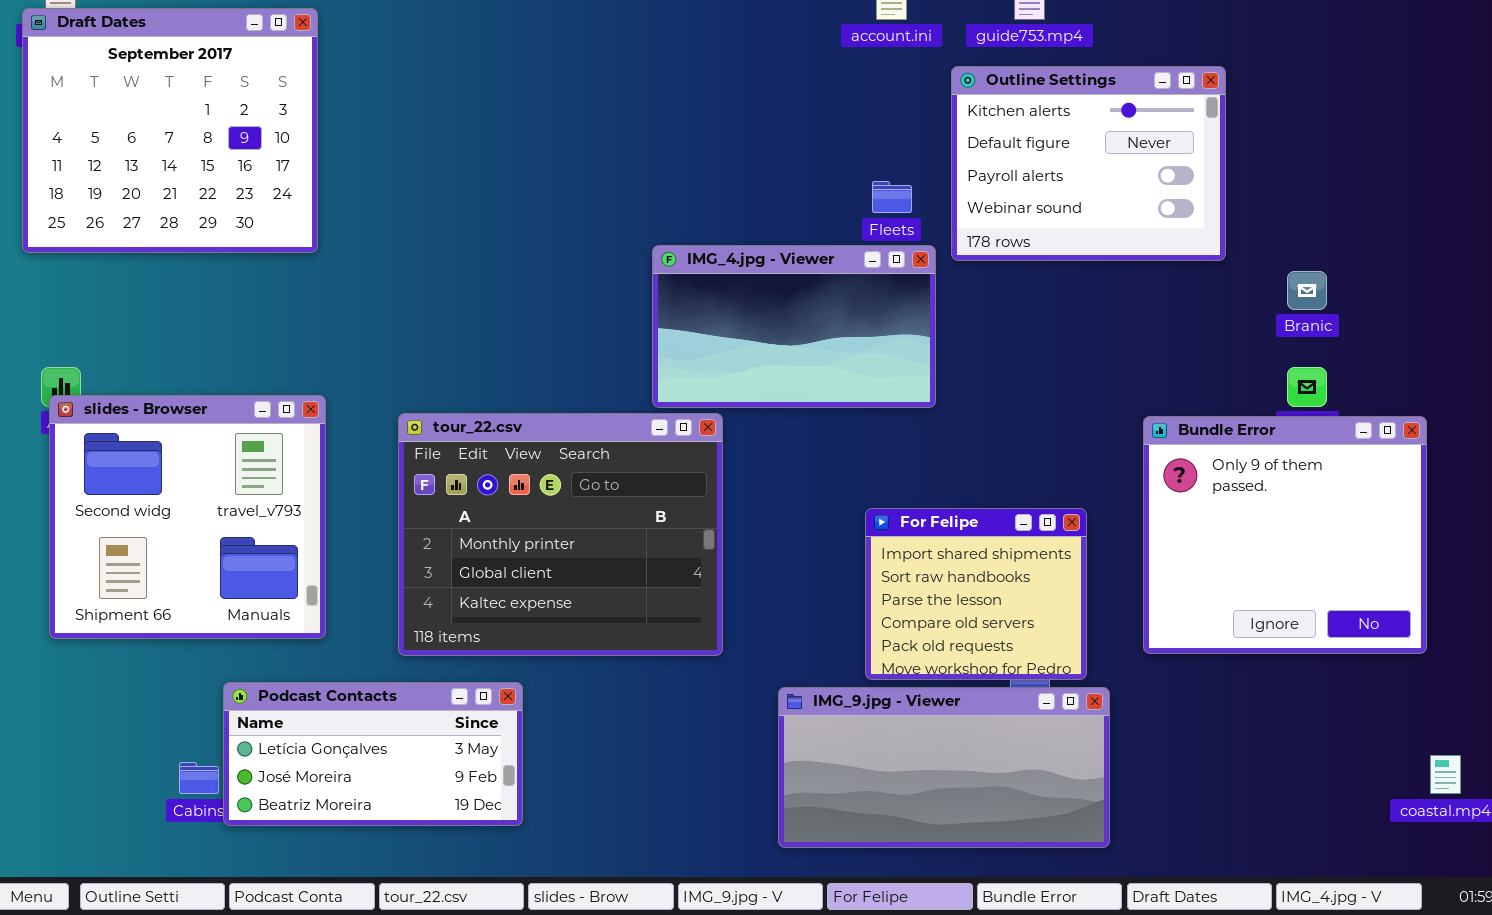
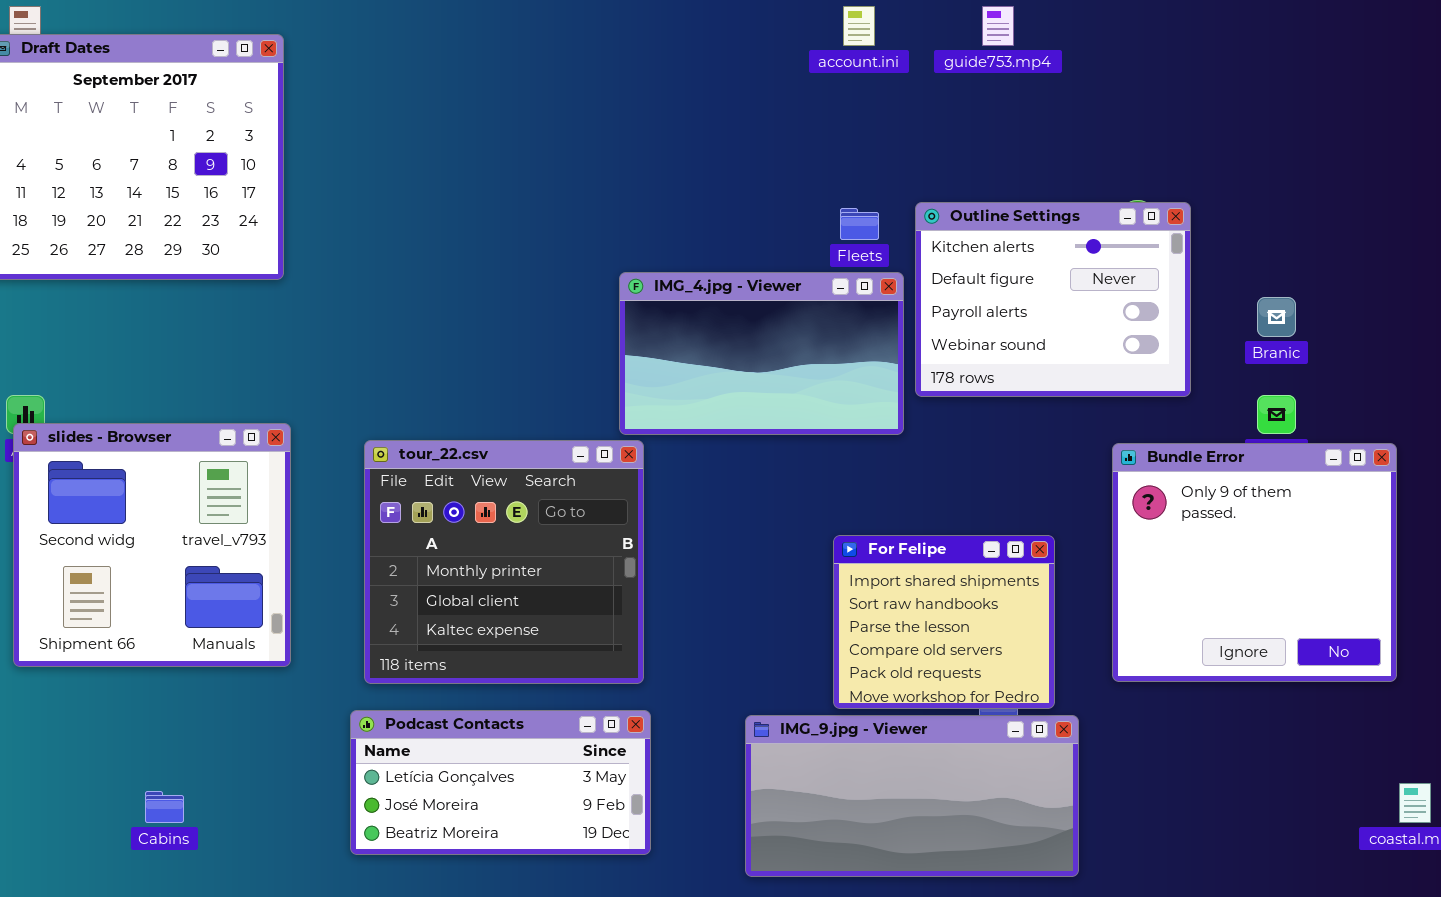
Outline Settings: [951,66,1226,261] -> [915,202,1191,397], moved
tour_22.csv: [398,413,723,656] -> [364,440,644,684], resized
Podcast Contacts: [223,682,523,826] -> [350,710,651,855], moved

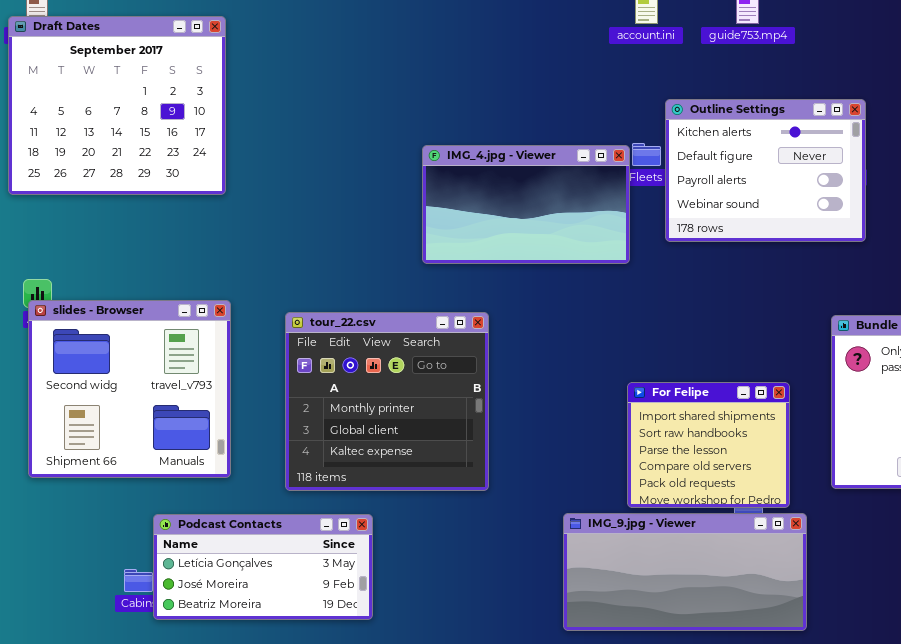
Outline Settings: [915,202,1191,397] -> [665,99,866,242], moved
IMG_4.jpg - Viewer: [619,272,904,435] -> [422,145,630,264], moved
Podcast Contacts: [350,710,651,855] -> [153,514,373,620], moved

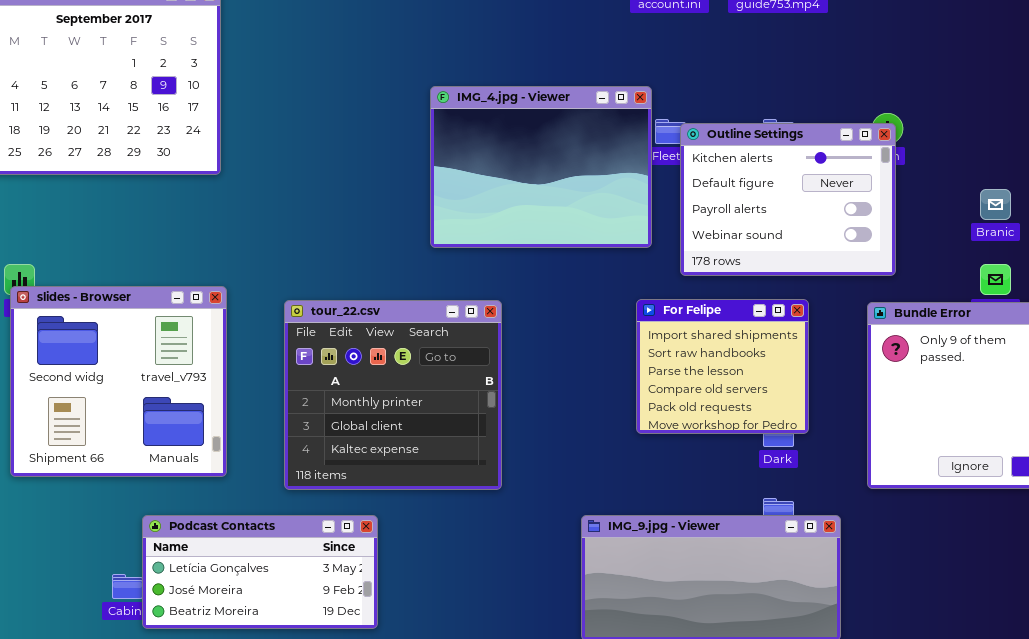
Outline Settings: [665,99,866,242] -> [680,123,896,276], moved
IMG_4.jpg - Viewer: [422,145,630,264] -> [430,86,652,248], resized
For Felipe: [627,382,790,508] -> [636,299,809,434], moved

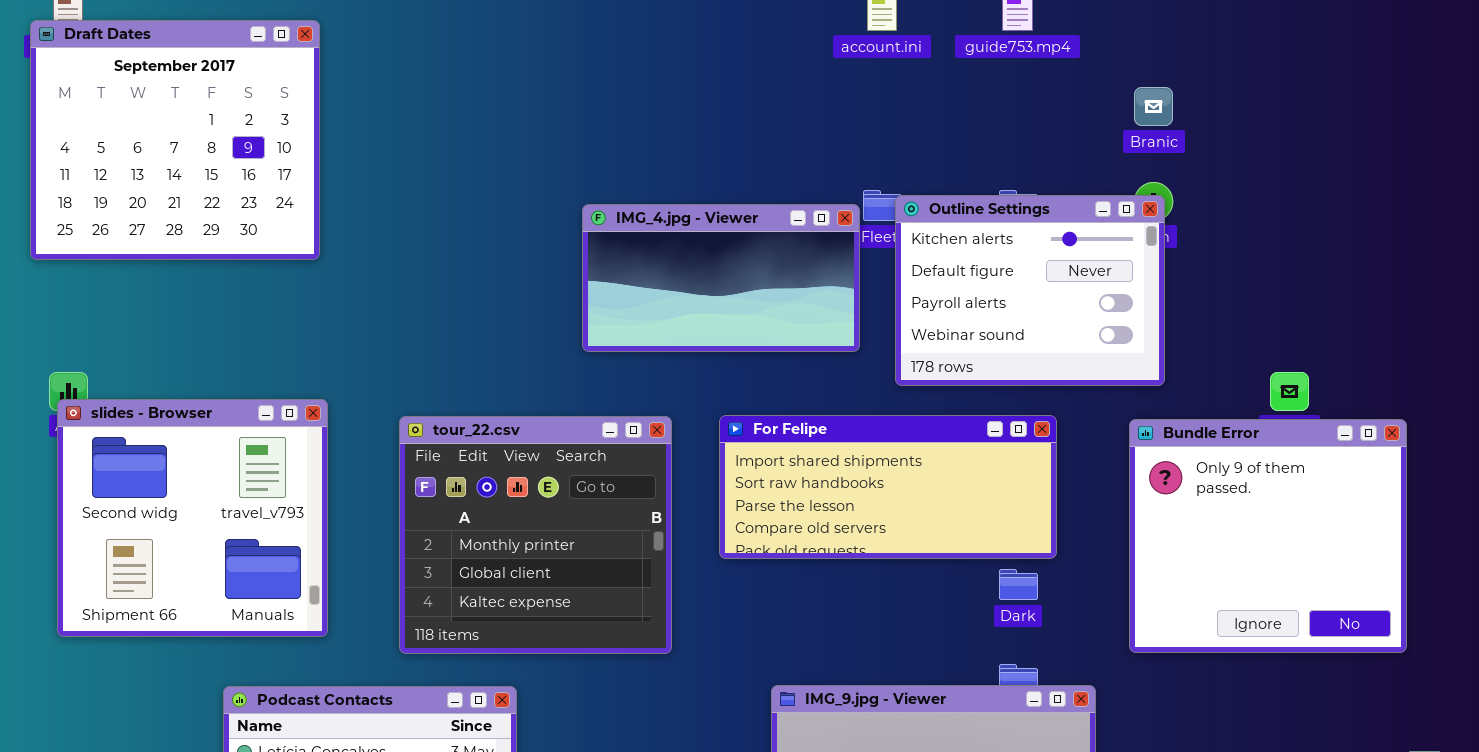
IMG_4.jpg - Viewer: [430,86,652,248] -> [582,204,860,352], resized
Branic: [980,189,1011,220] -> [1134,87,1173,126], moved
For Felipe: [636,299,809,434] -> [719,415,1057,559], resized

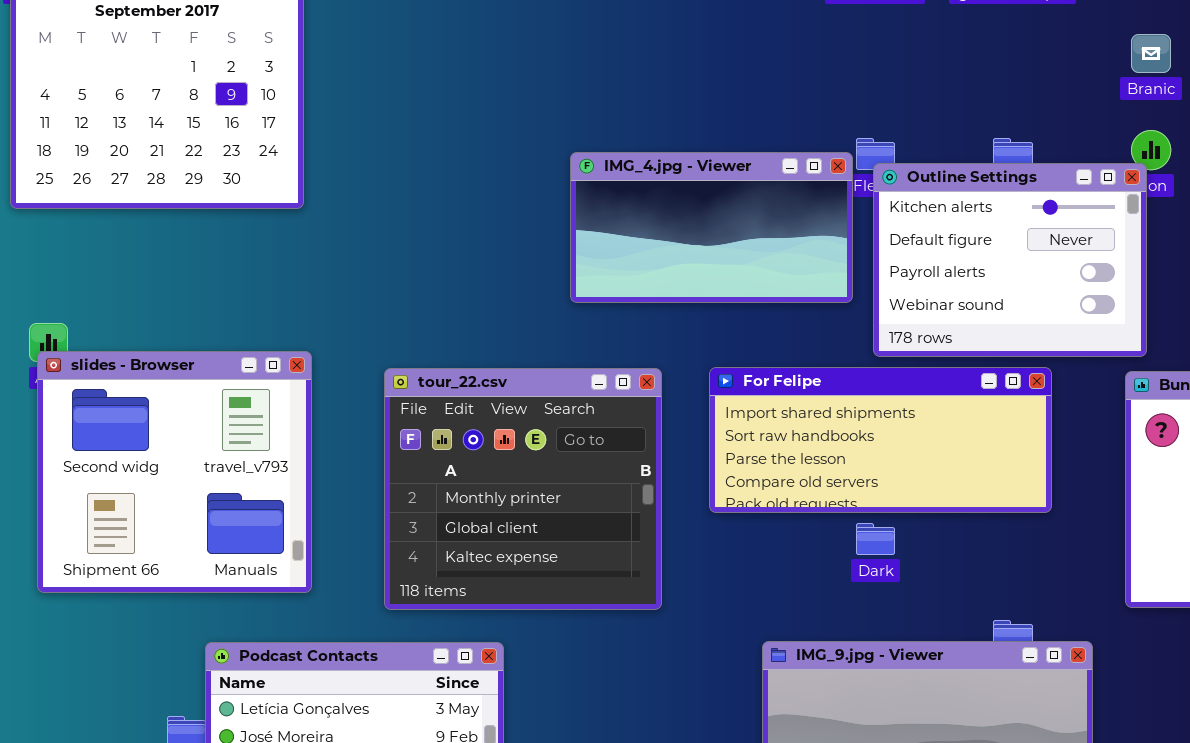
Outline Settings: [895,195,1165,386] -> [873,163,1147,357], moved
Dark: [999,569,1038,600] -> [856,523,895,555], moved

